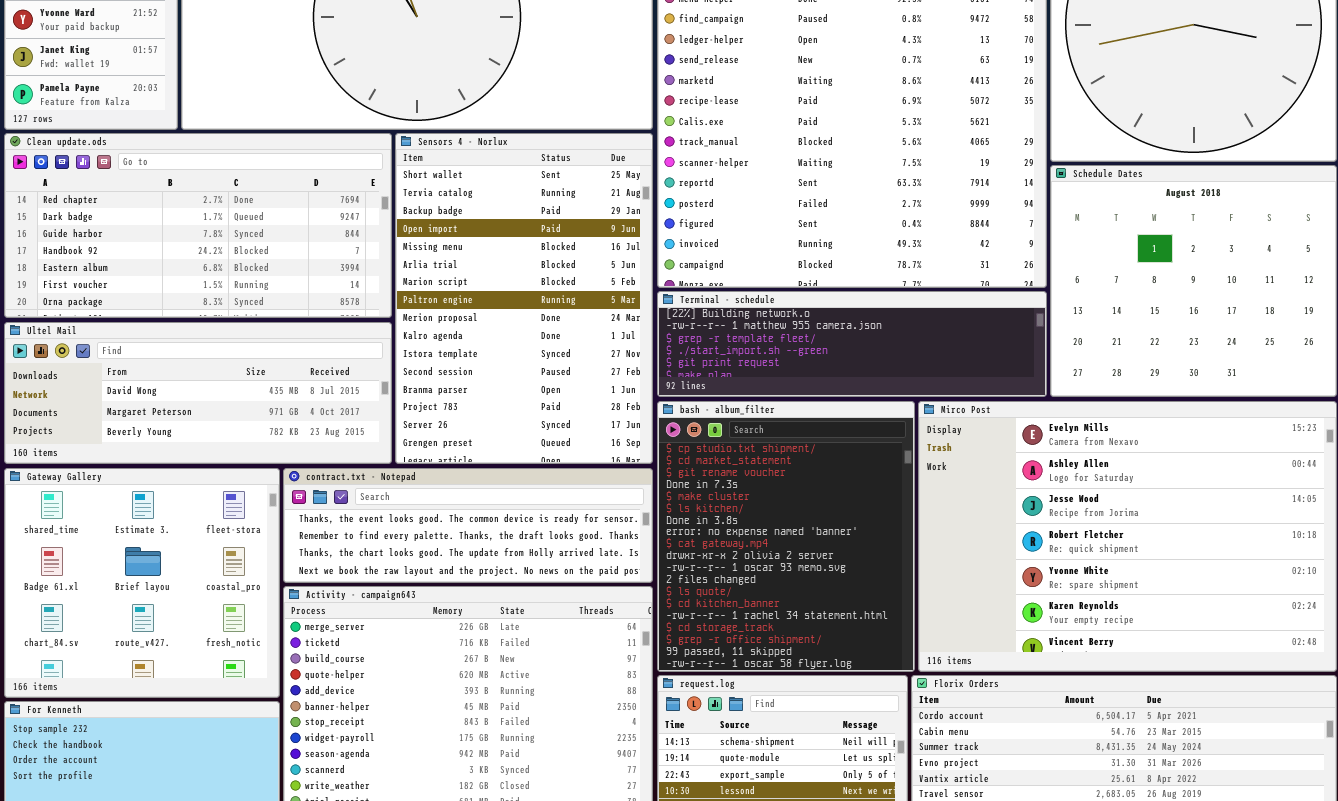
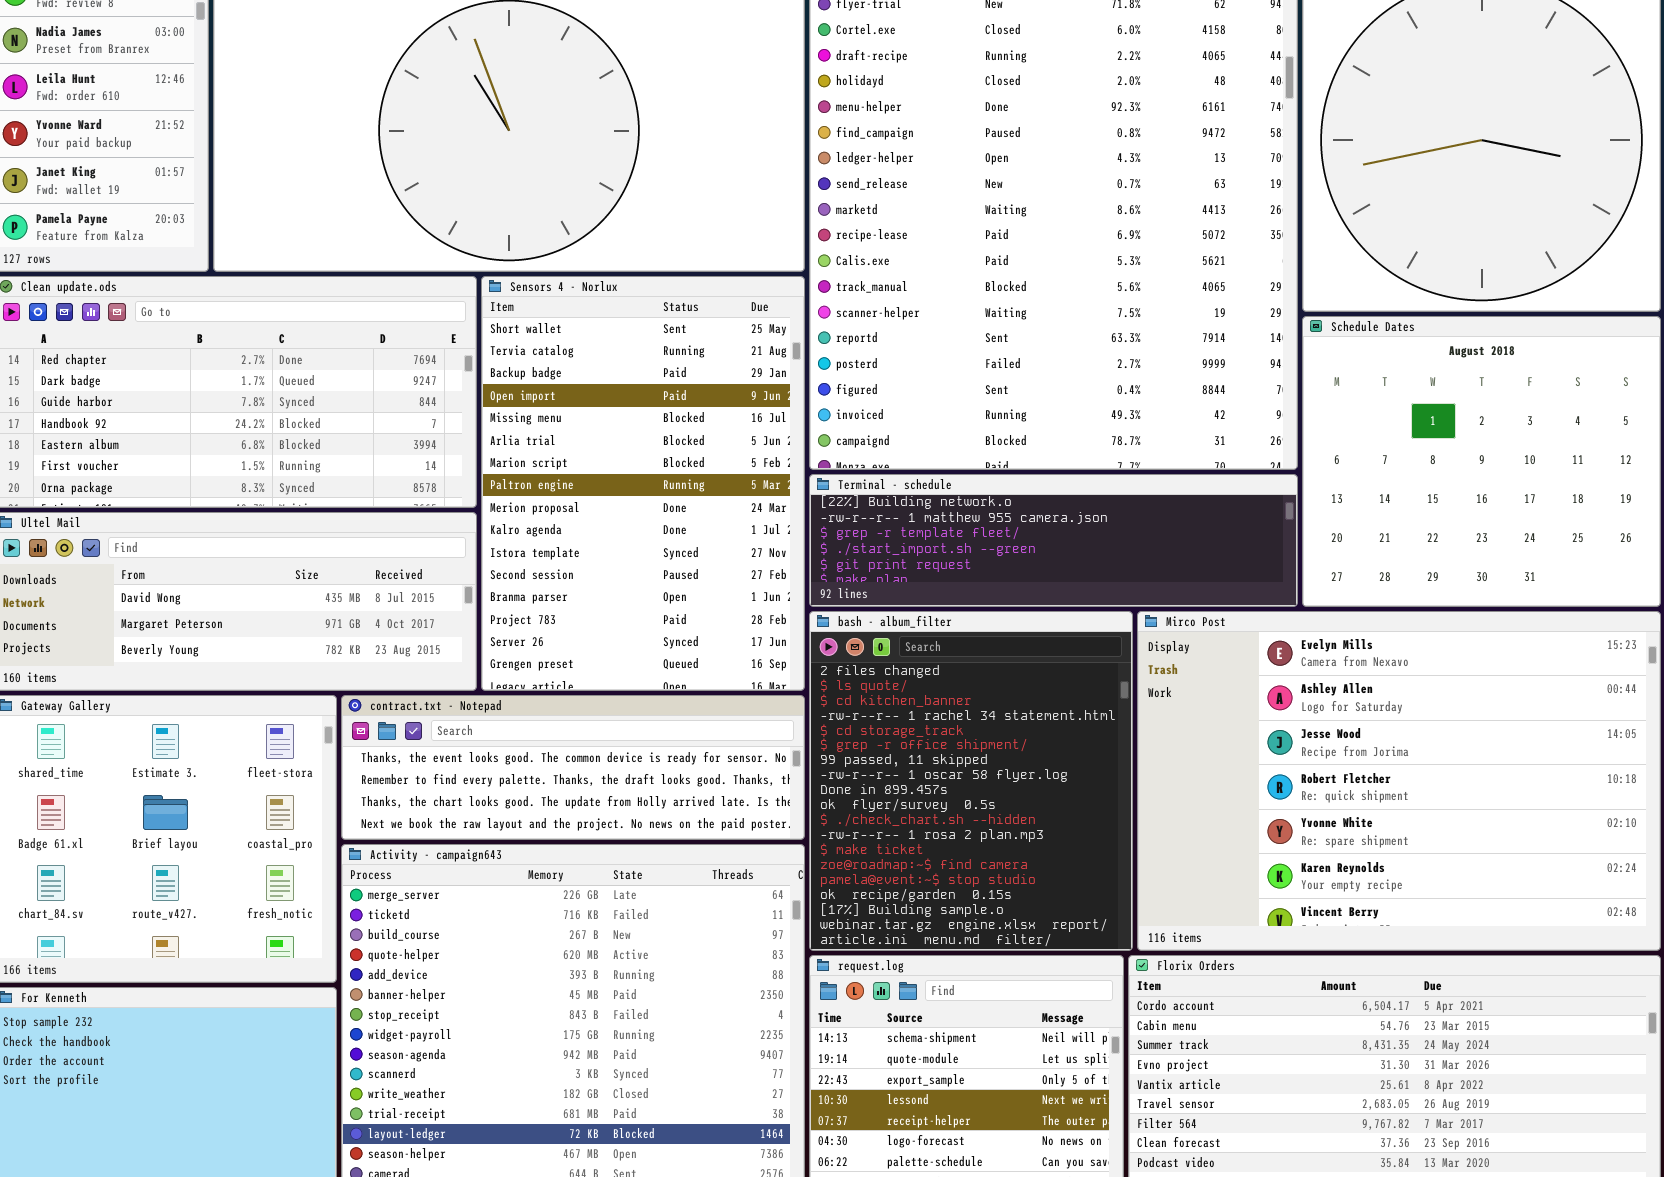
bash - album_filter: [657,401,915,672] -> [809,611,1133,951], scrolled down 11 rows

